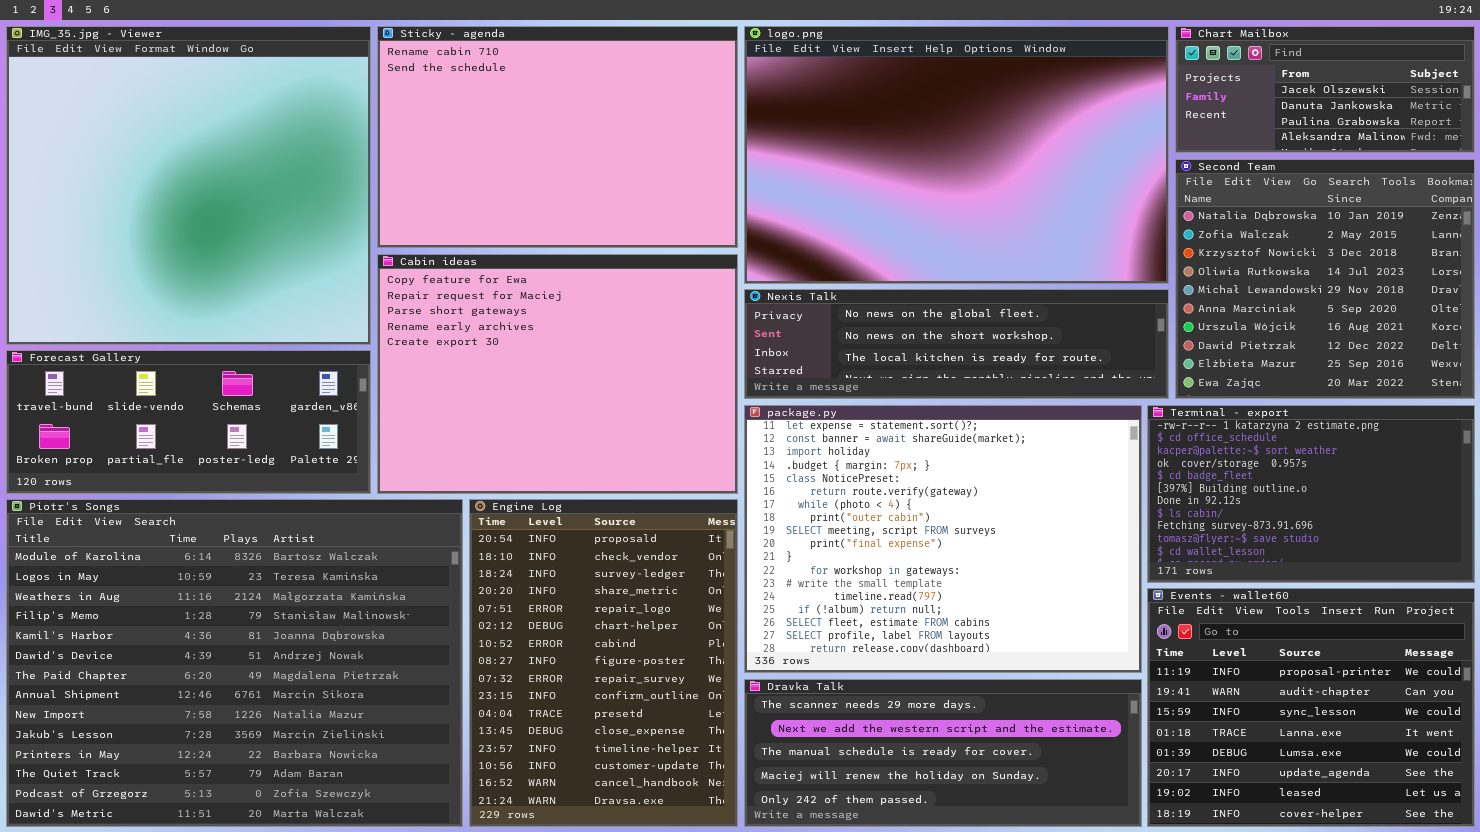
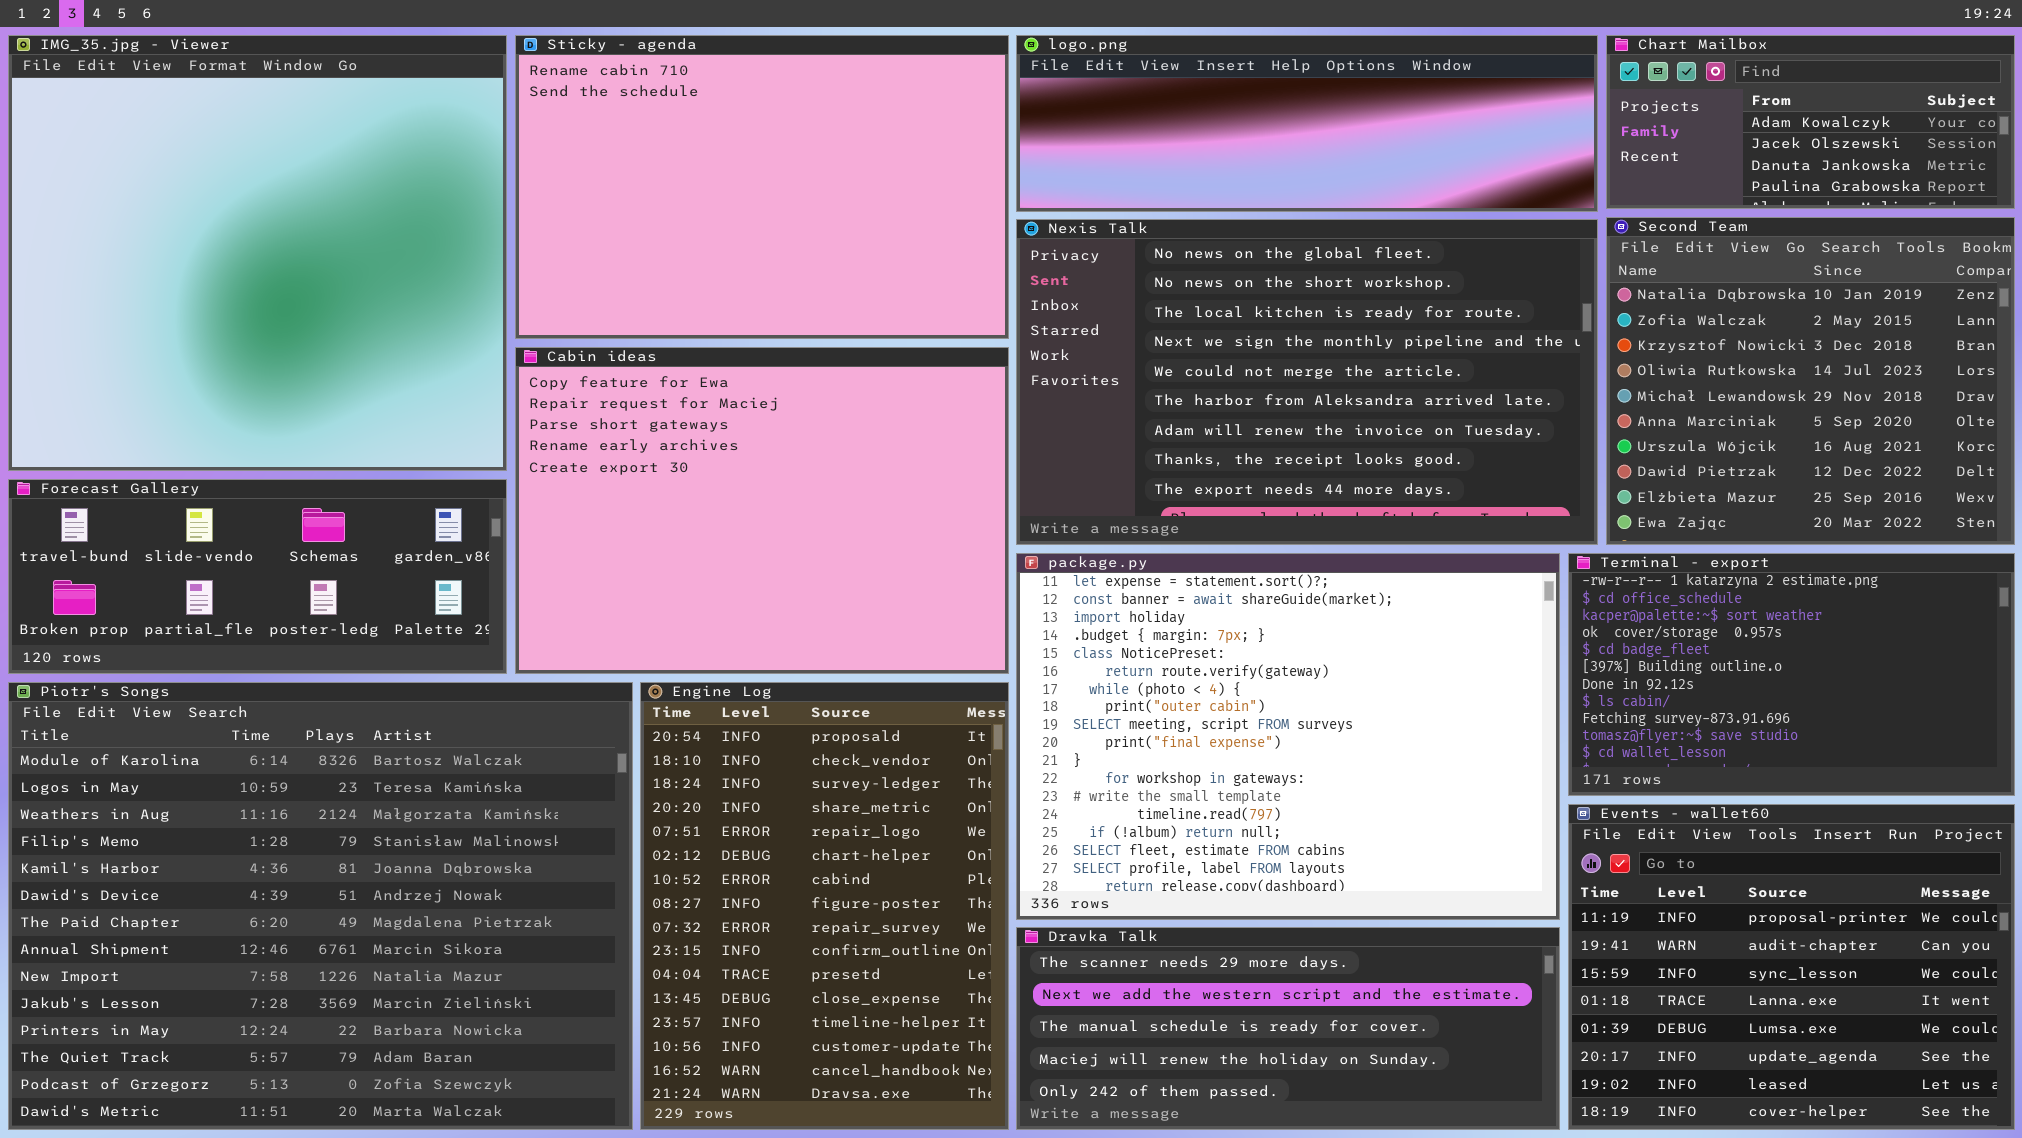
logo.png: [744,26,1169,284] -> [1016,35,1598,212], resized
Chart Mailbox: [1175,26,1475,153] -> [1606,35,2015,209], scrolled up 1 row
Nexis Talk: [744,289,1169,399] -> [1016,219,1598,545], resized

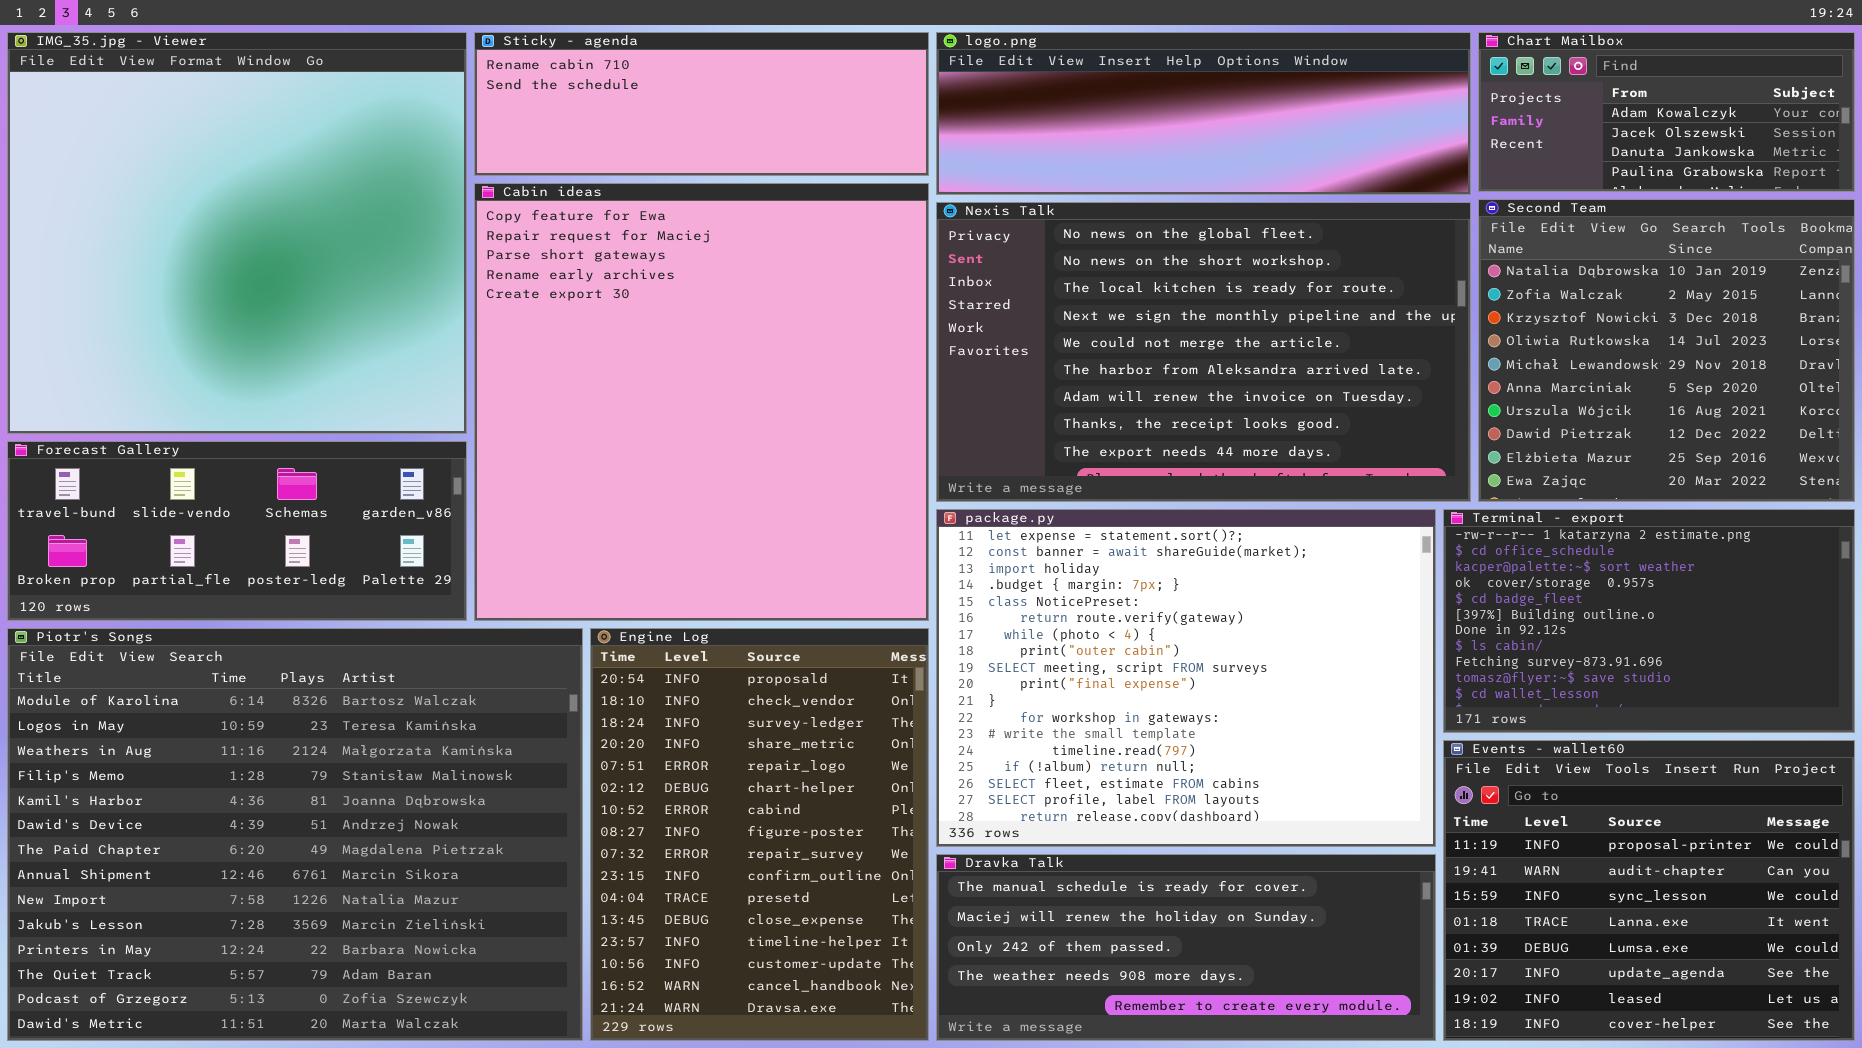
Sticky - agenda: [515,35,1009,339] -> [474,32,929,176], resized
Cabin ideas: [515,347,1009,674] -> [474,183,929,621], resized
Dravka Talk: [1016,927,1560,1130] -> [936,854,1436,1041], scrolled down 2 rows

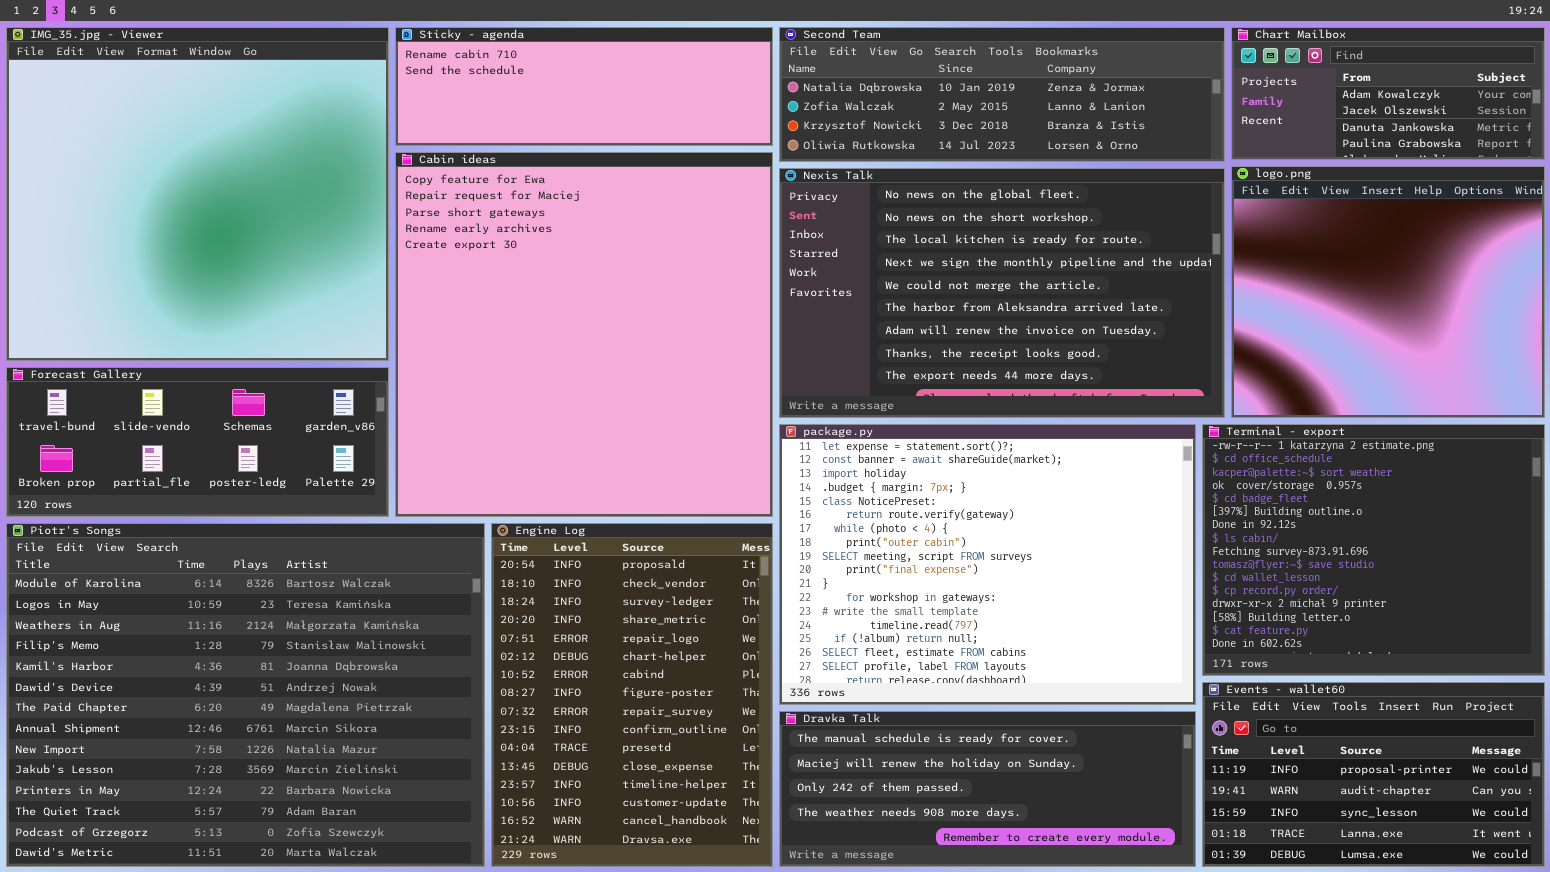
logo.png: [936,32,1471,195] -> [1231,166,1545,418], moved, resized
Second Team: [1478,199,1855,502] -> [779,27,1225,162], moved, resized
Terminal - export: [1443,509,1855,733] -> [1202,424,1545,676], resized
Events - wallet60: [1443,740,1855,1041] -> [1202,682,1545,867], resized

